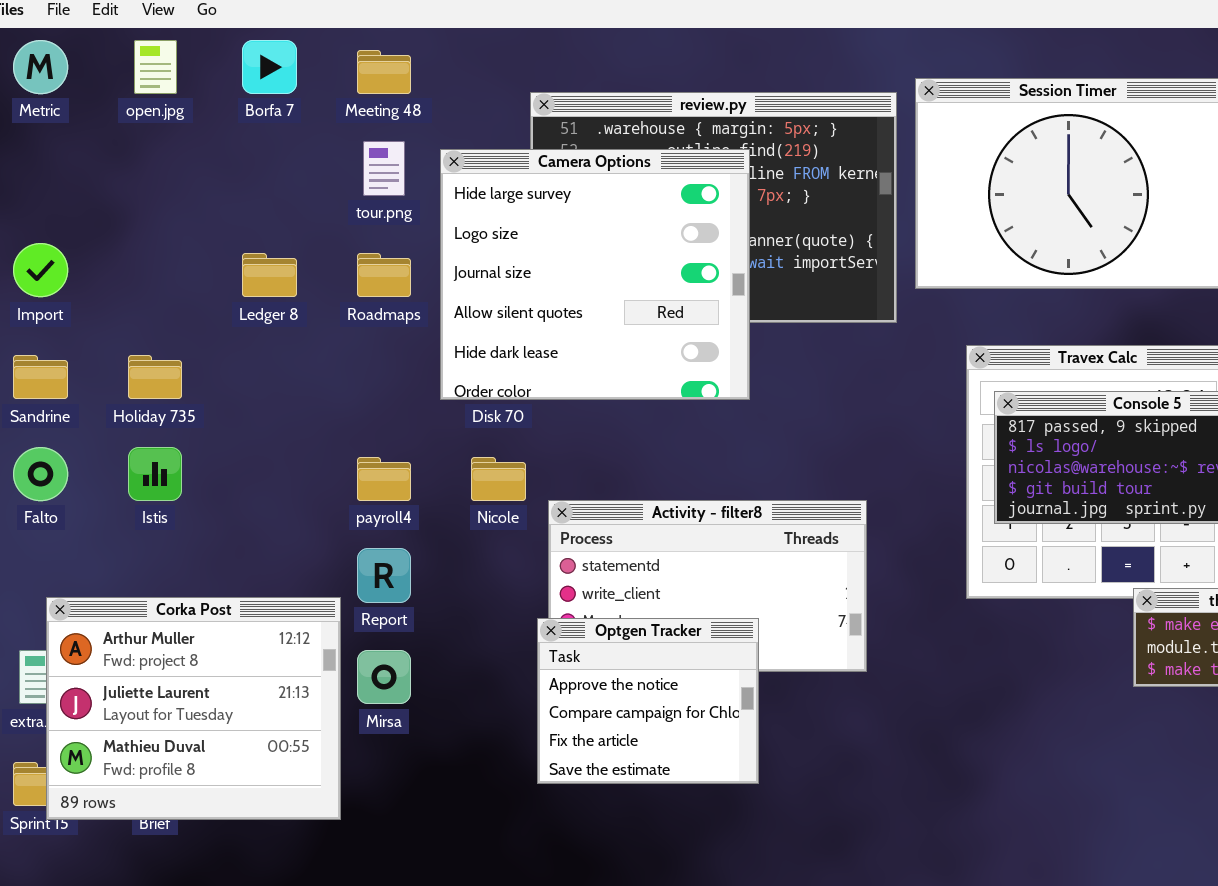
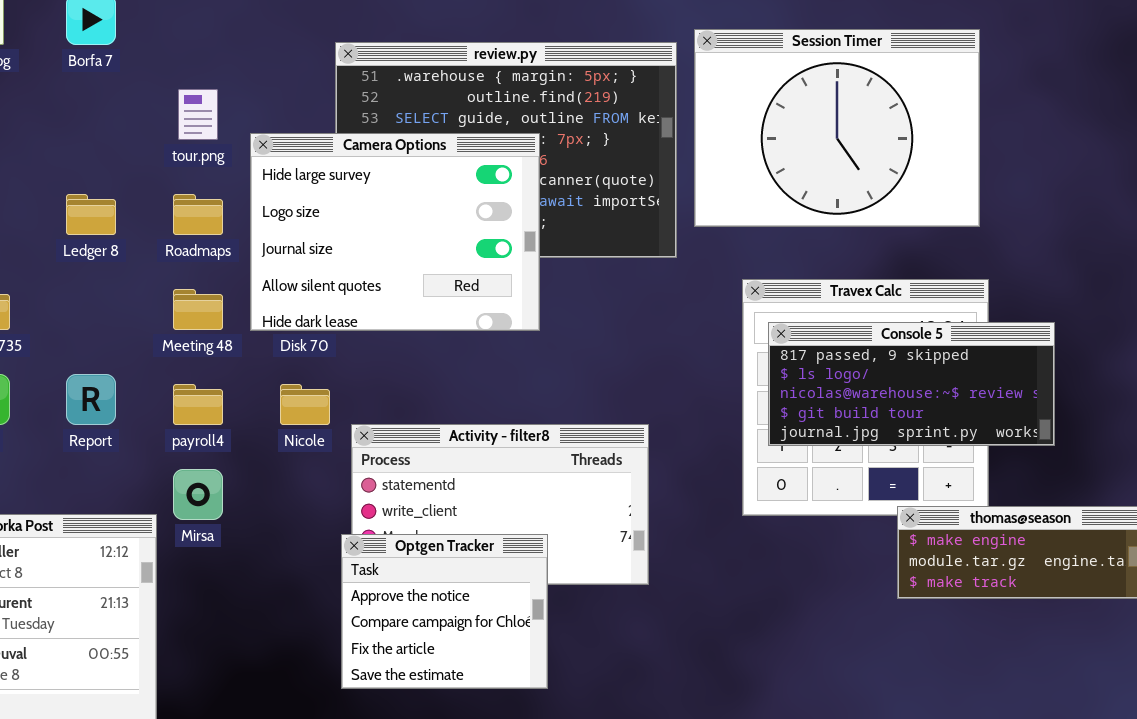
Meeting 48: [357,50,411,94] -> [173,289,223,330], moved
Camera Options: [440,149,750,400] -> [250,133,540,331], resized
Report: [357,548,411,603] -> [66,374,116,425], moved
Mirsa: [357,650,411,704] -> [173,469,223,520], moved

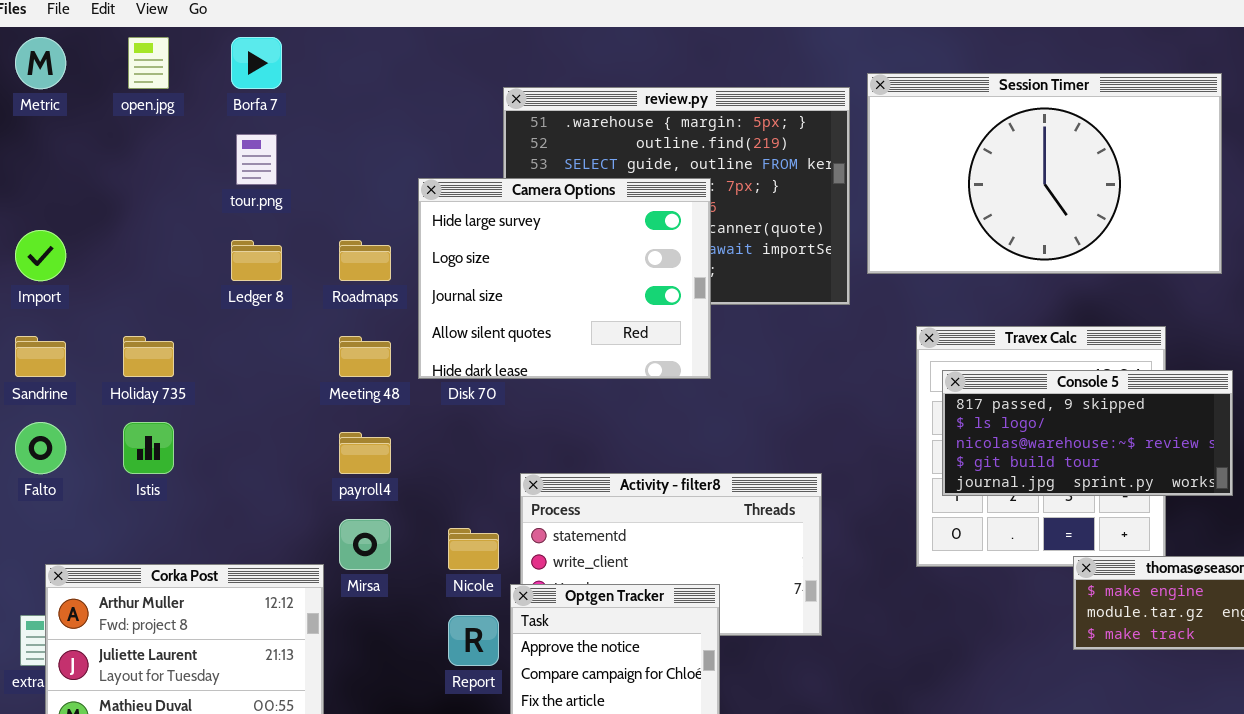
Session Timer: [694,29,980,227] -> [867,73,1222,274], resized
tour.png: [178,89,218,140] -> [236,134,277,185], moved
Report: [66,374,116,425] -> [448,615,499,666], moved
Nicole: [280,384,330,425] -> [448,528,499,570], moved

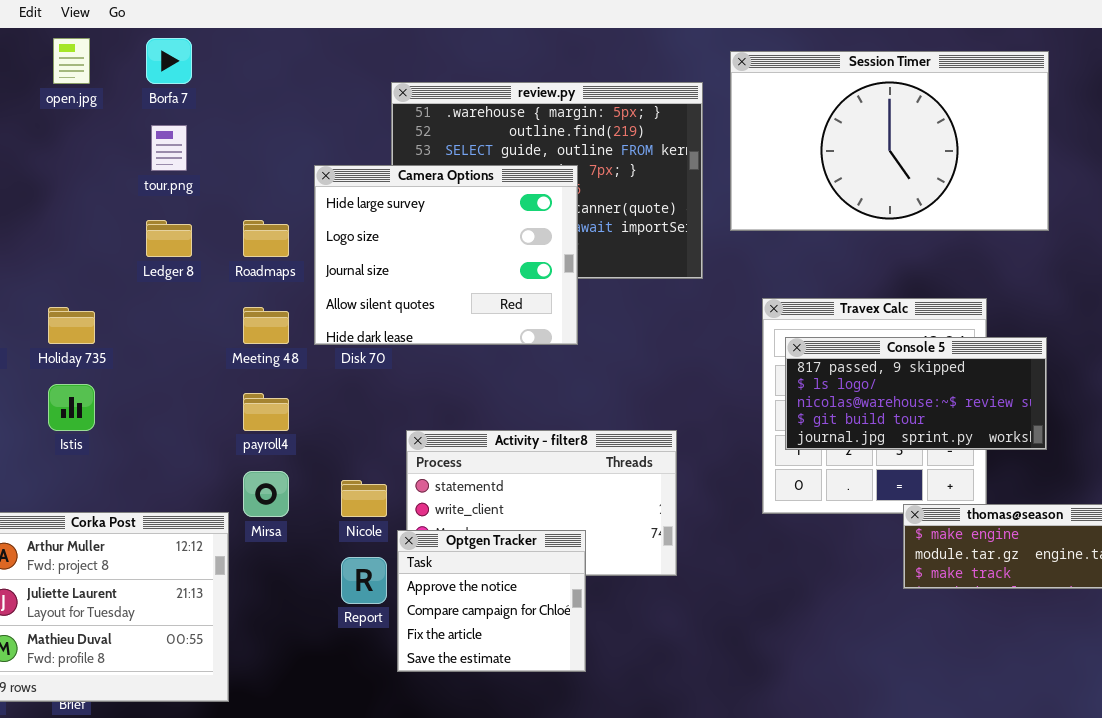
Session Timer: [867,73,1222,274] -> [730,51,1049,231], moved

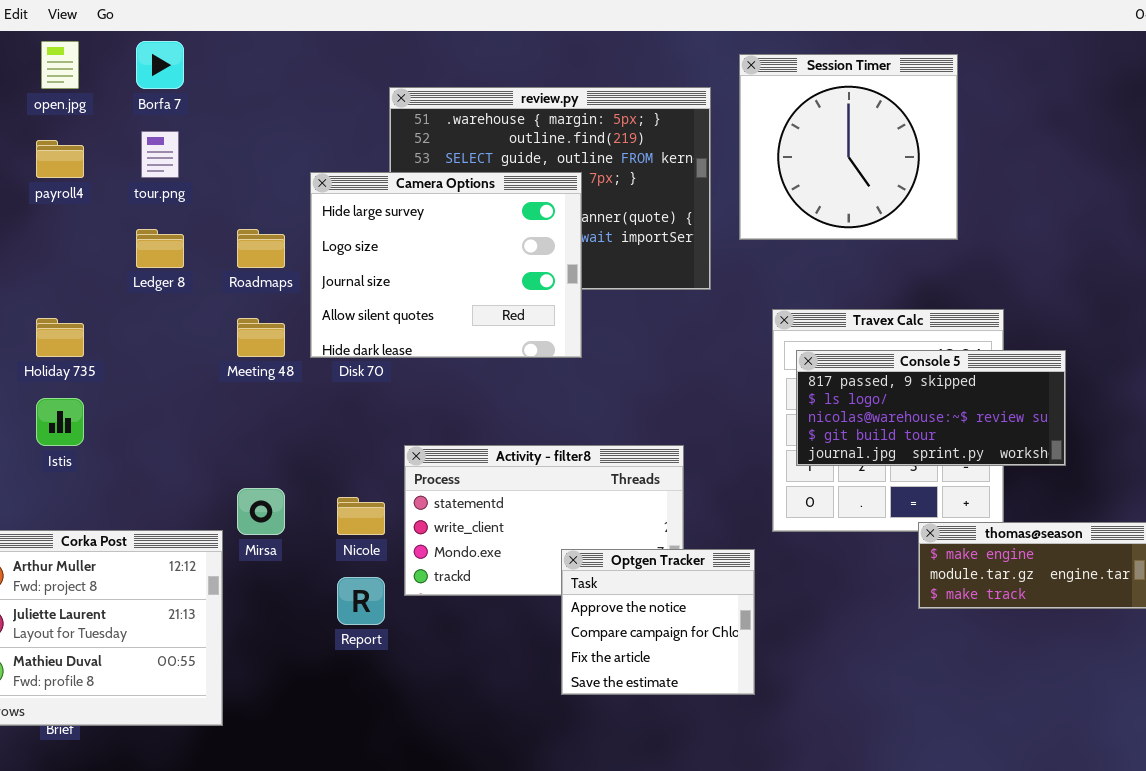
Session Timer: [730,51,1049,231] -> [739,54,958,240], resized
payroll4: [243,393,289,431] -> [36,140,84,178], moved
Optgen Tracker: [397,530,586,672] -> [561,549,755,695], moved

